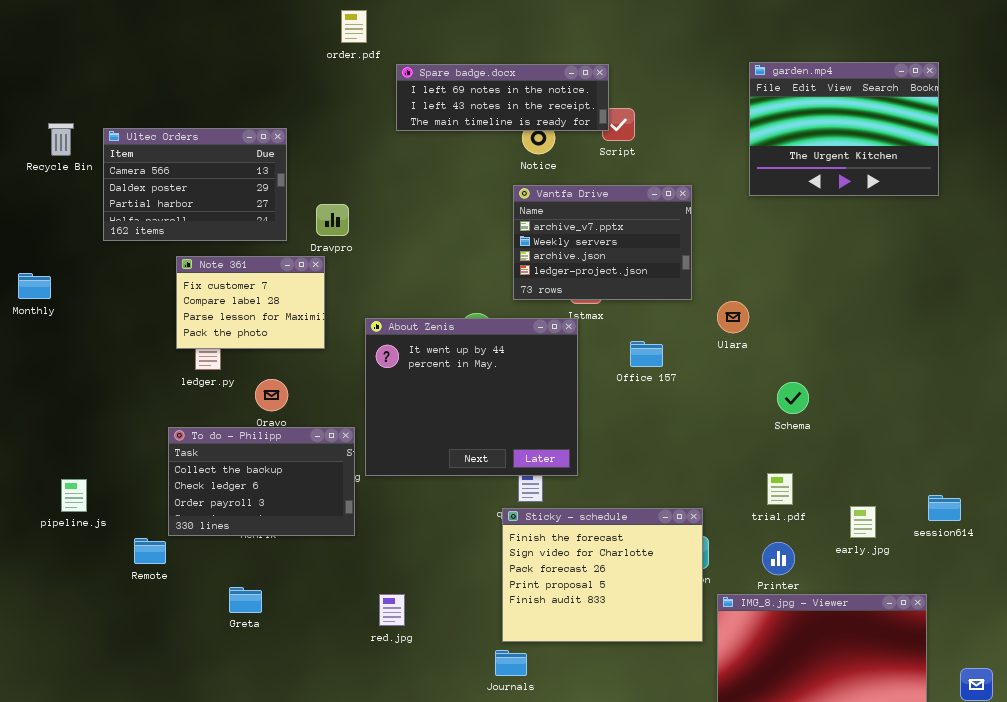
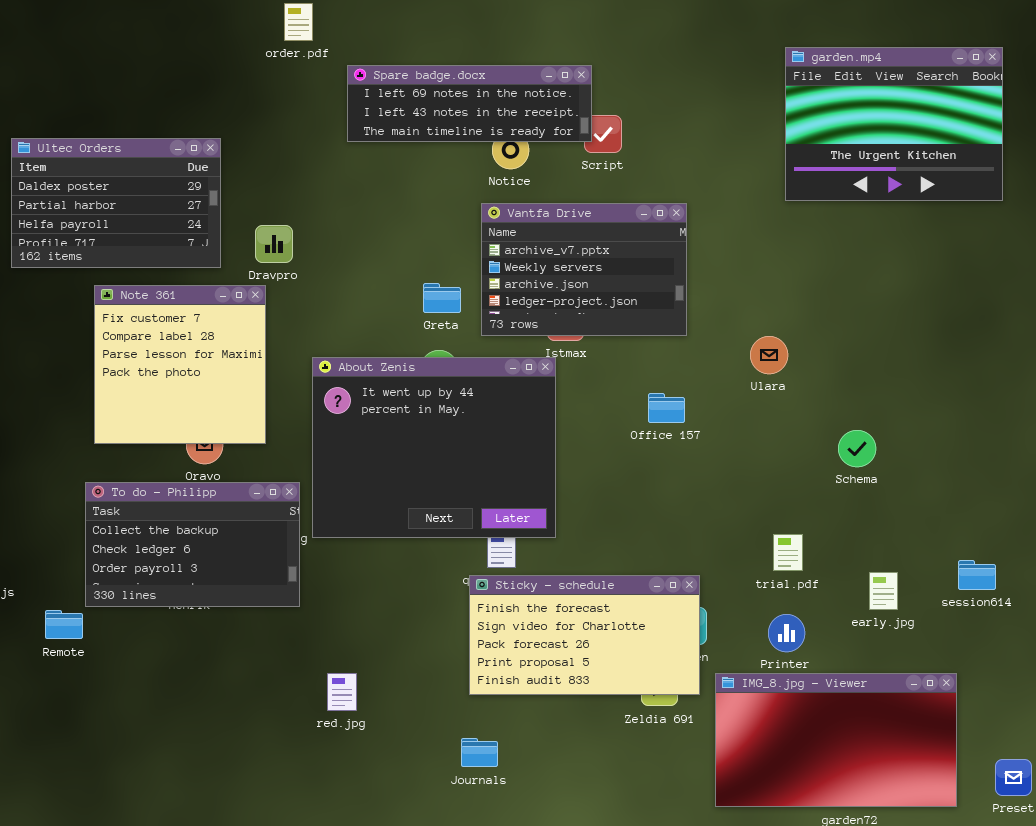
garden.mp4: [749,62,939,196] -> [785,47,1003,201], moved
Ultec Orders: [103,128,287,241] -> [11,138,221,268], scrolled down 1 row
Note 361: [176,256,325,349] -> [94,285,266,444], resized
Ulara: [717,301,749,333] -> [750,336,788,374], moved
Office 157: [630,341,663,367] -> [648,393,685,423], moved
Schema: [777,382,809,414] -> [838,430,876,467], moved
Sticky - schedule: [502,508,703,642] -> [469,575,700,695], resized
Greta: [229,587,262,613] -> [423,283,461,313], moved

